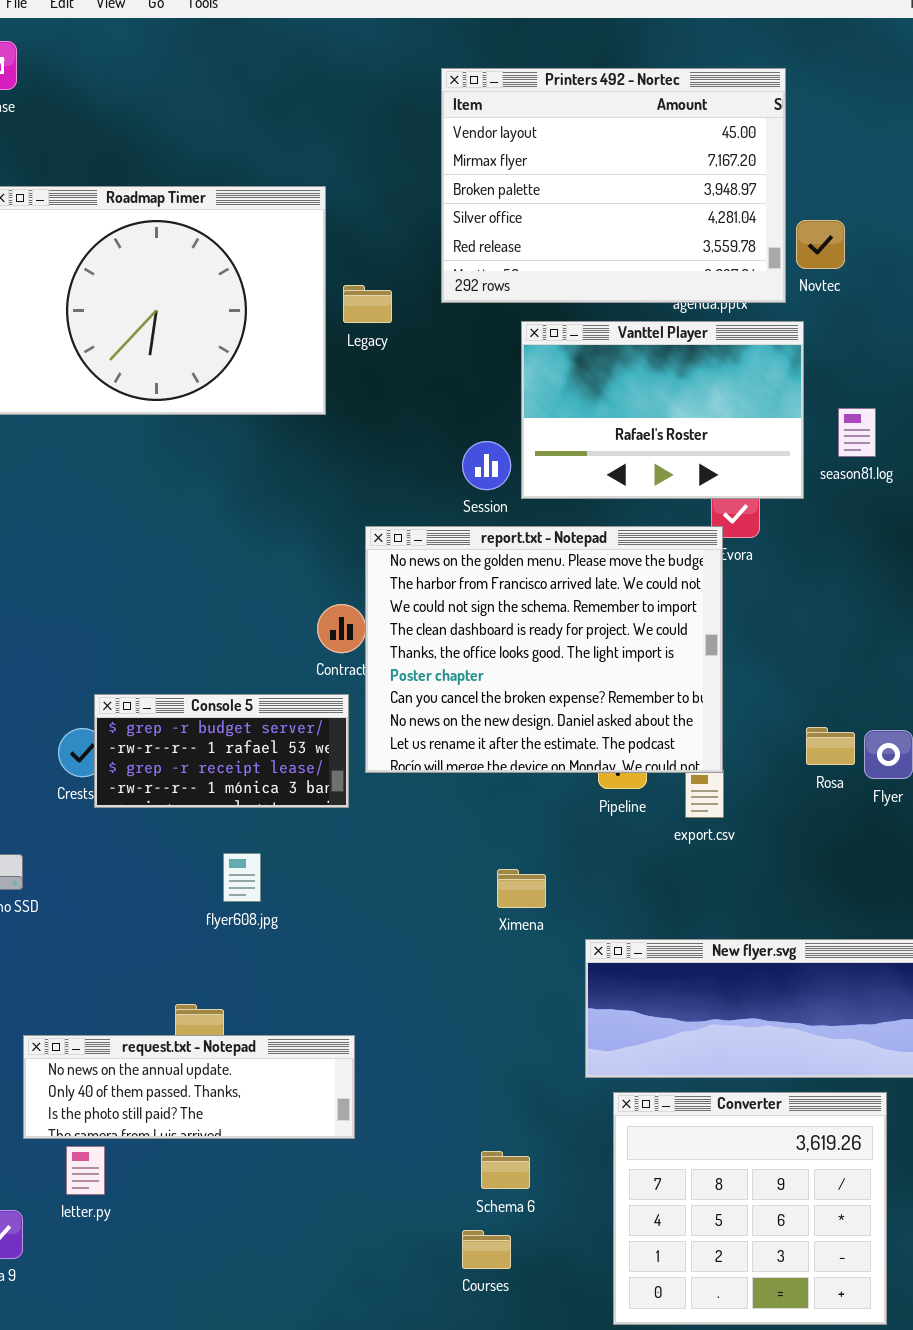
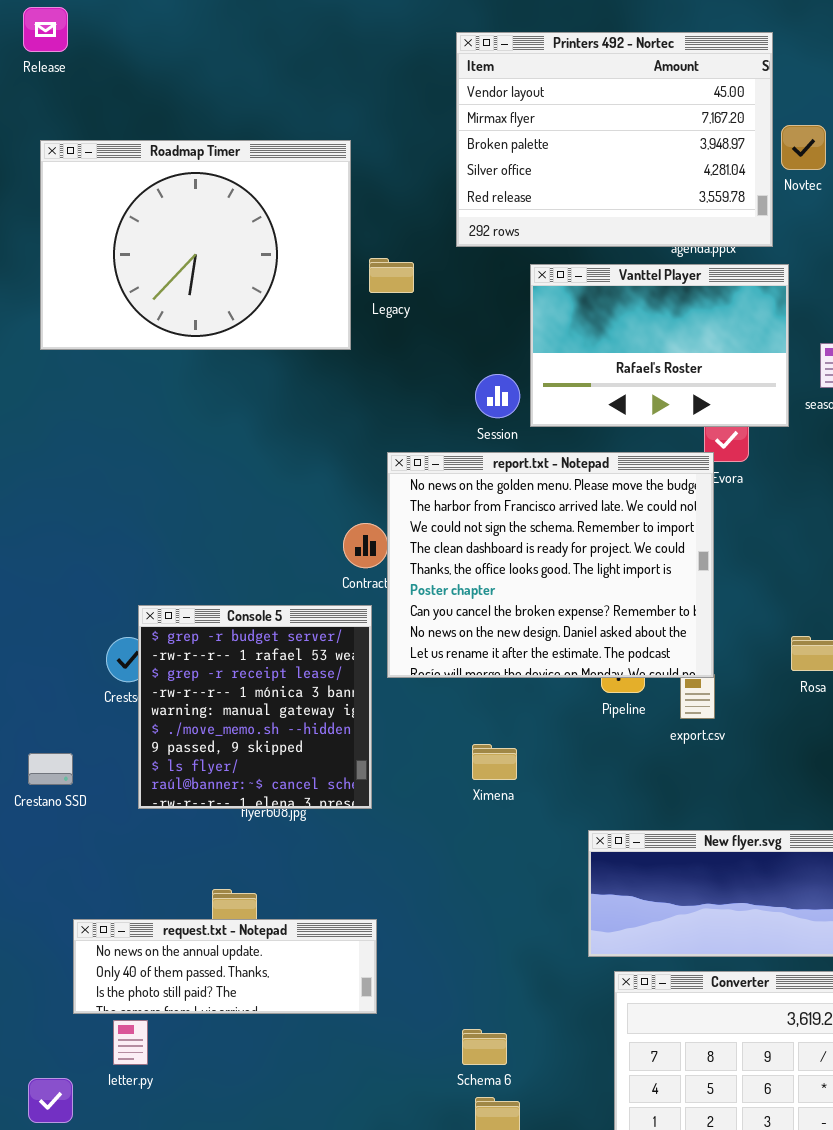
Novtec: [796,220,845,269] -> [781,125,826,170], moved
Legacy: [343,285,392,323] -> [369,258,414,293], moved
Console 5: [94,694,349,808] -> [138,605,372,809], resized
Ximena: [497,869,546,908] -> [472,744,517,780], moved
Schema 6: [481,1151,530,1189] -> [462,1029,507,1065], moved

